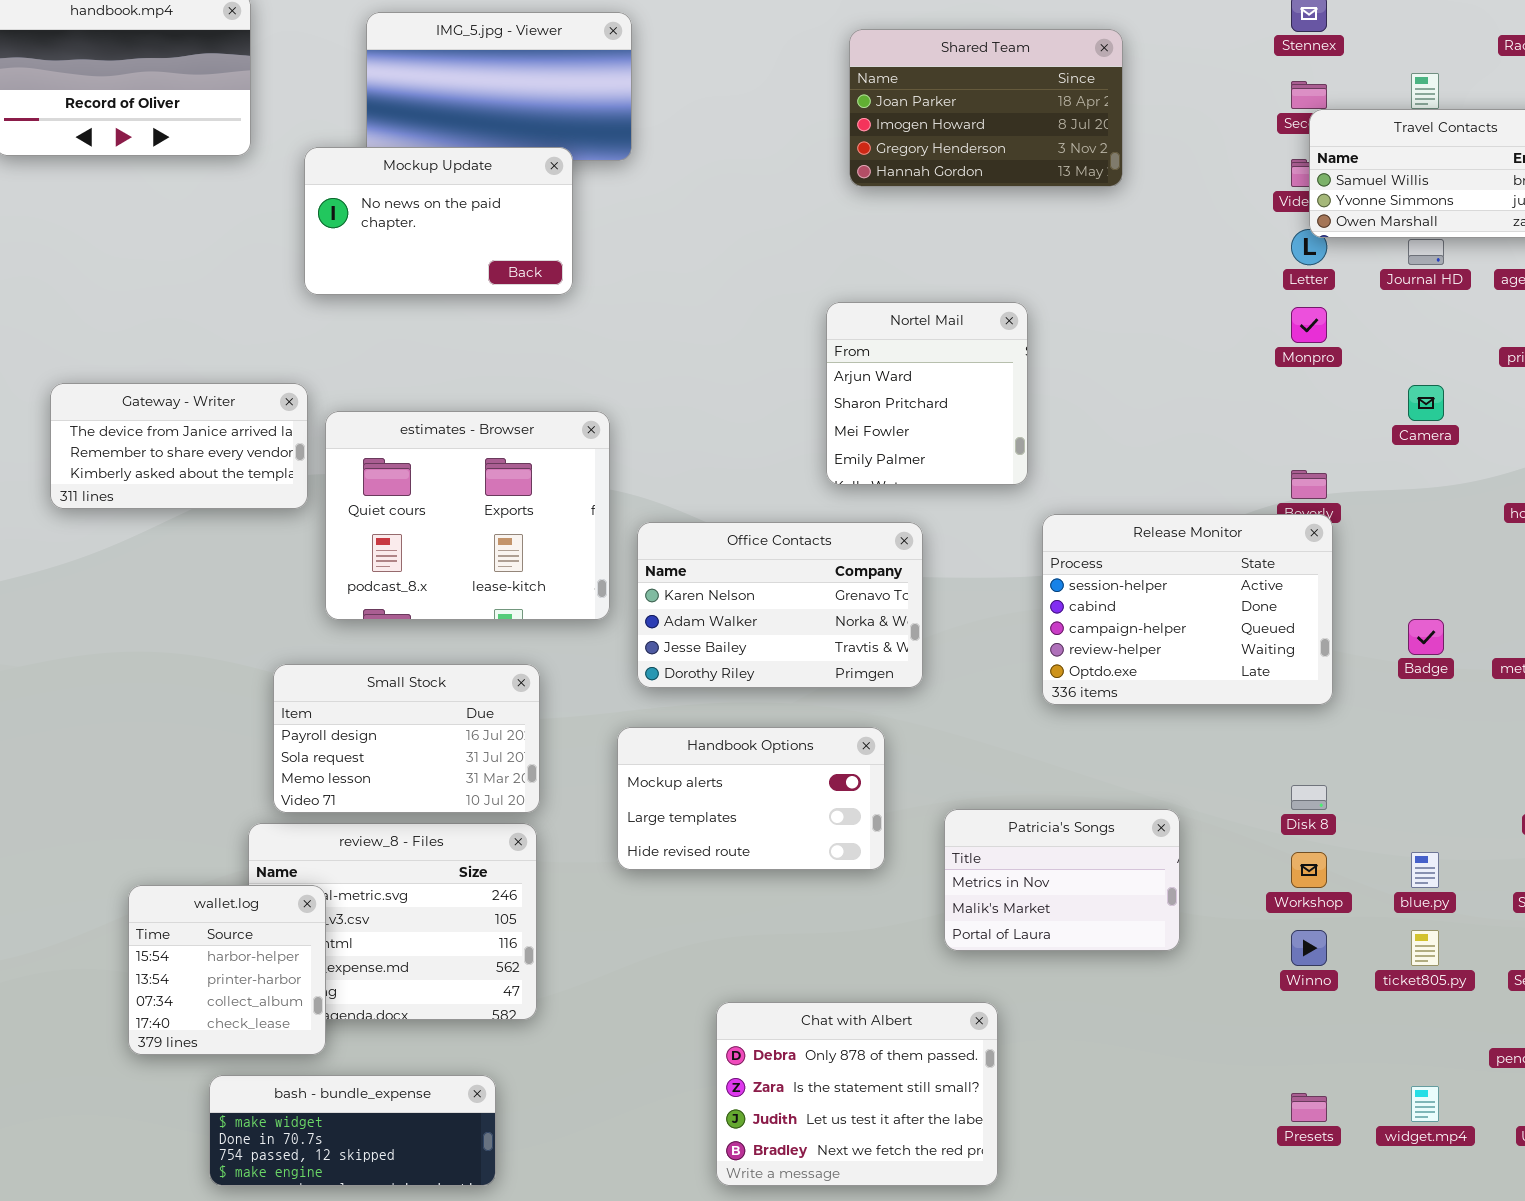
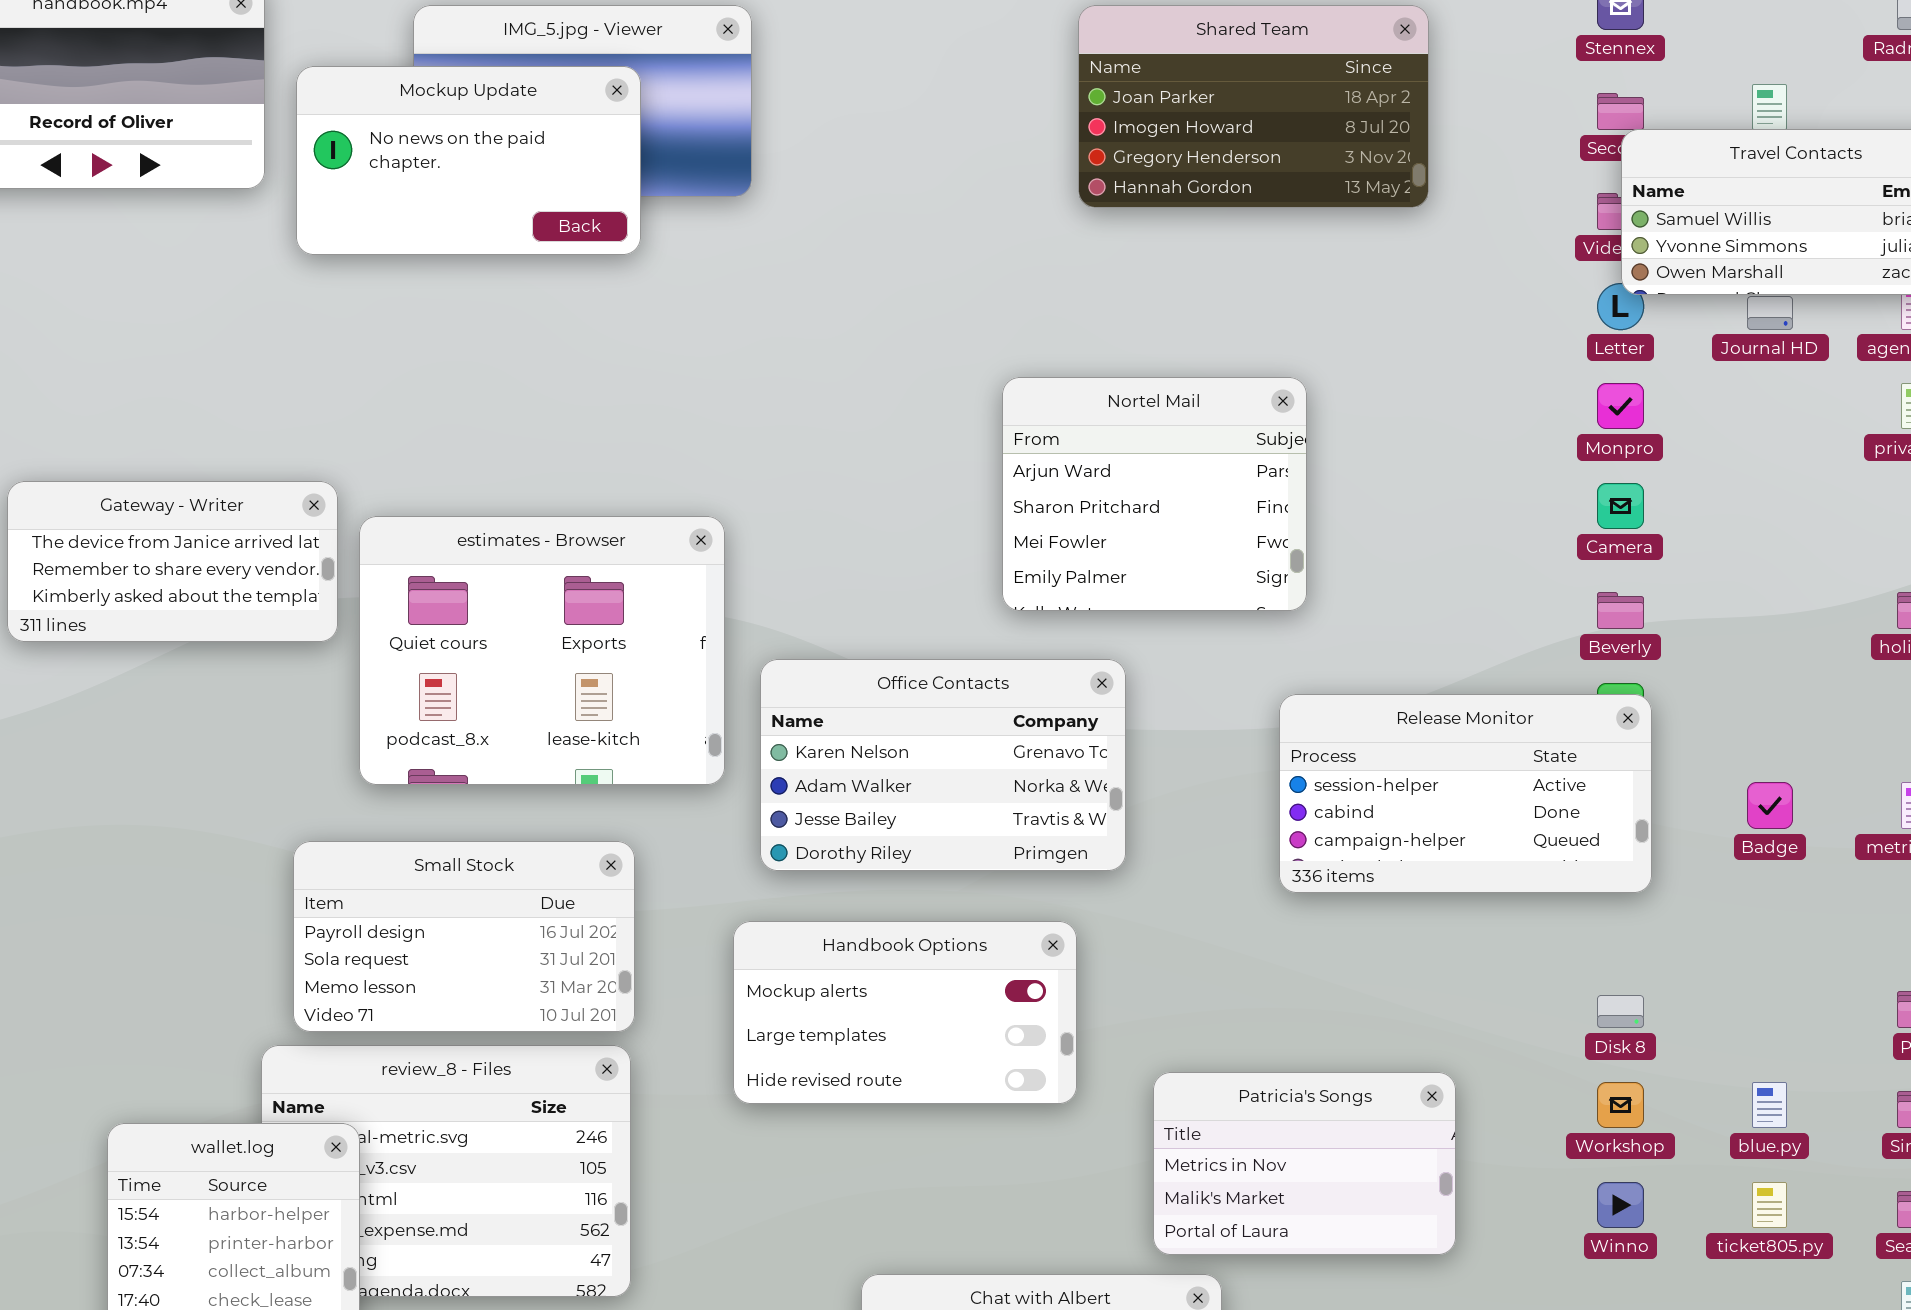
Shared Team: [849,29,1123,187] -> [1078,5,1429,208], moved
Mockup Update: [304,147,573,295] -> [296,66,641,255], moved
Nortel Mail: [826,302,1028,485] -> [1002,377,1307,611], resized
Camera: [1408,385,1444,421] -> [1597,483,1644,529], moved
Release Monitor: [1042,514,1333,705] -> [1279,694,1652,893], resized
Patricia's Songs: [944,809,1180,951] -> [1153,1072,1456,1255], moved

